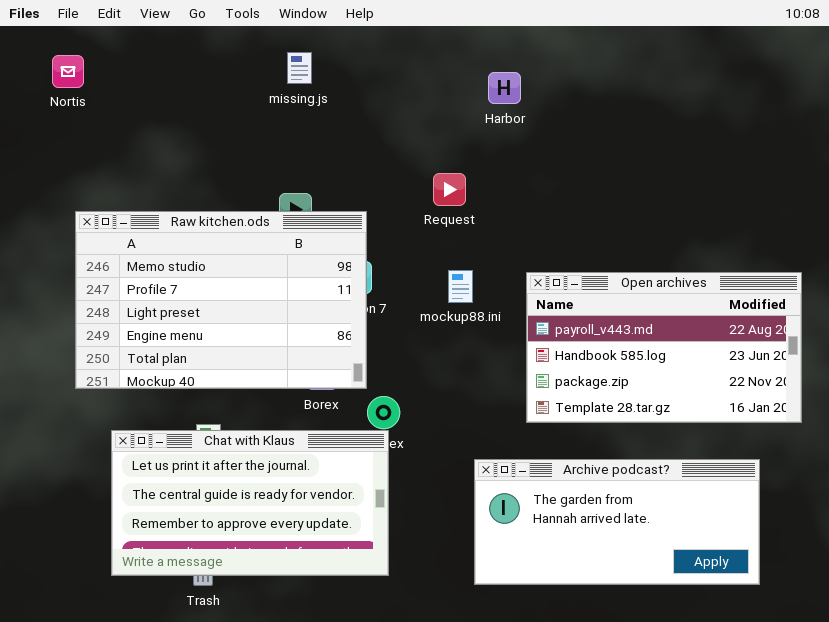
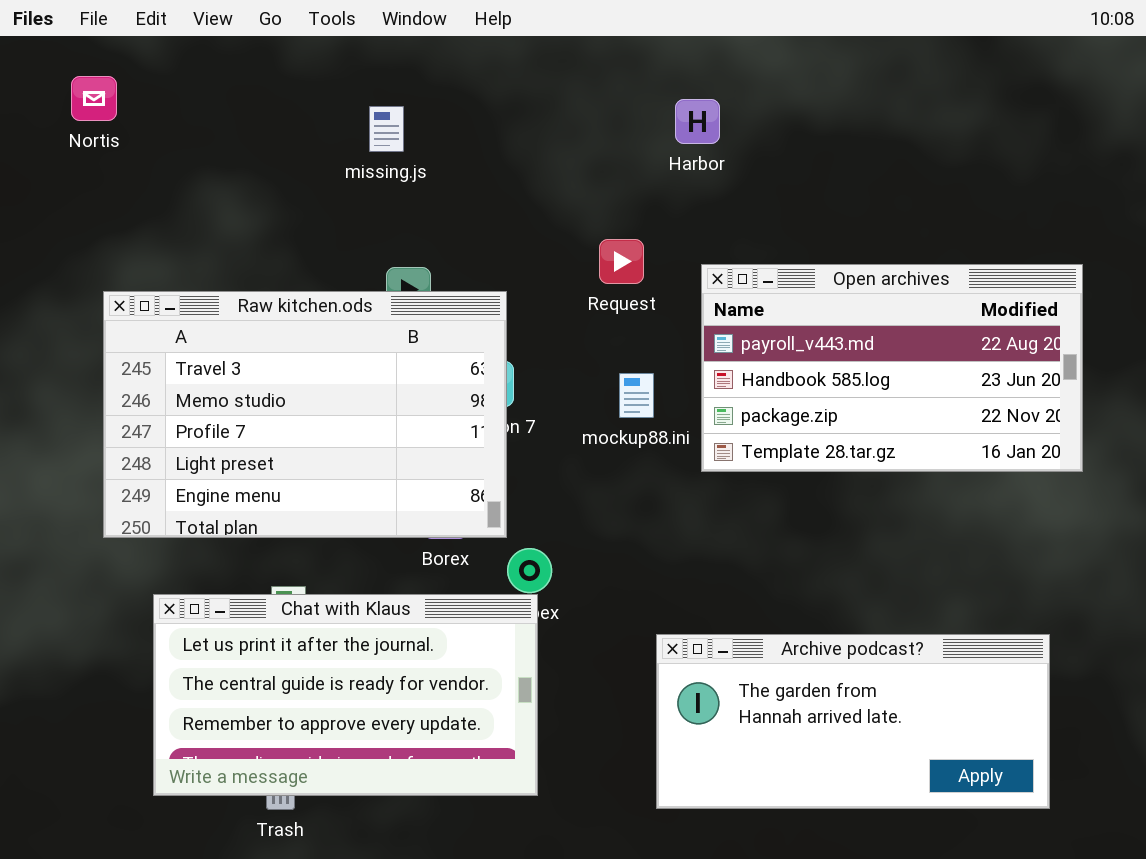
missing.js: [287,52,312,84] -> [369,106,404,152], moved
Raw kitchen.ods: [75,211,367,389] -> [103,291,507,538], scrolled up 1 row
Open archives: [526,272,802,423] -> [701,264,1083,472], moved

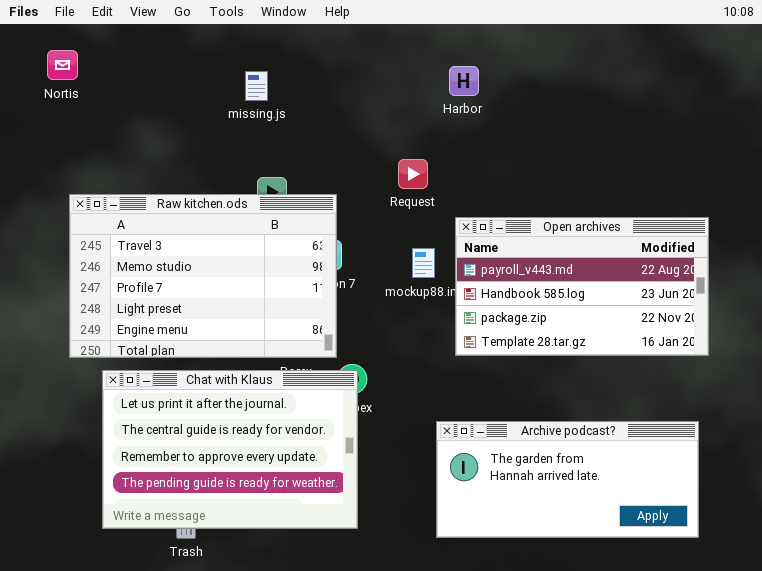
Open archives: [701,264,1083,472] -> [455,217,709,356], moved
Chat with Klaus: [153,594,538,796] -> [102,370,358,529], resized

